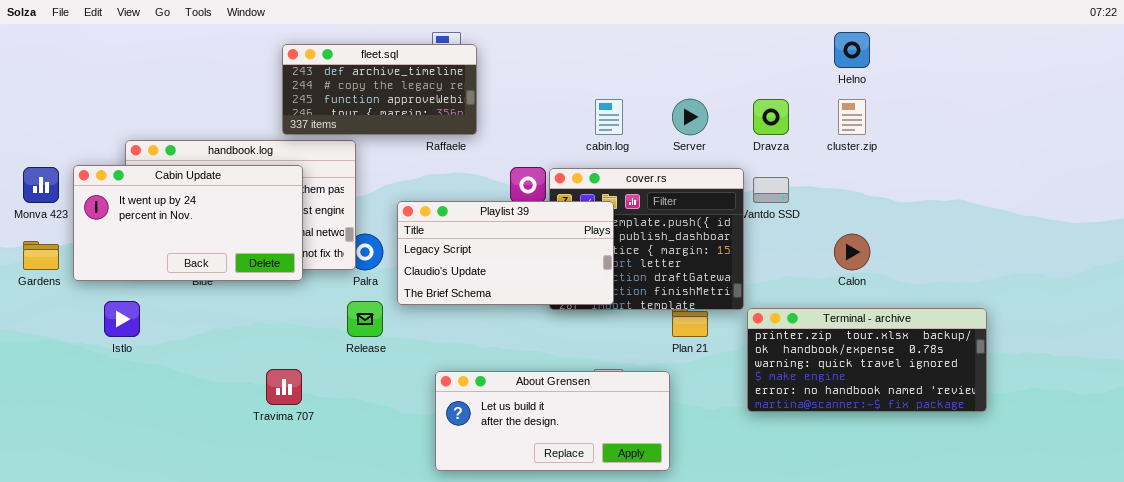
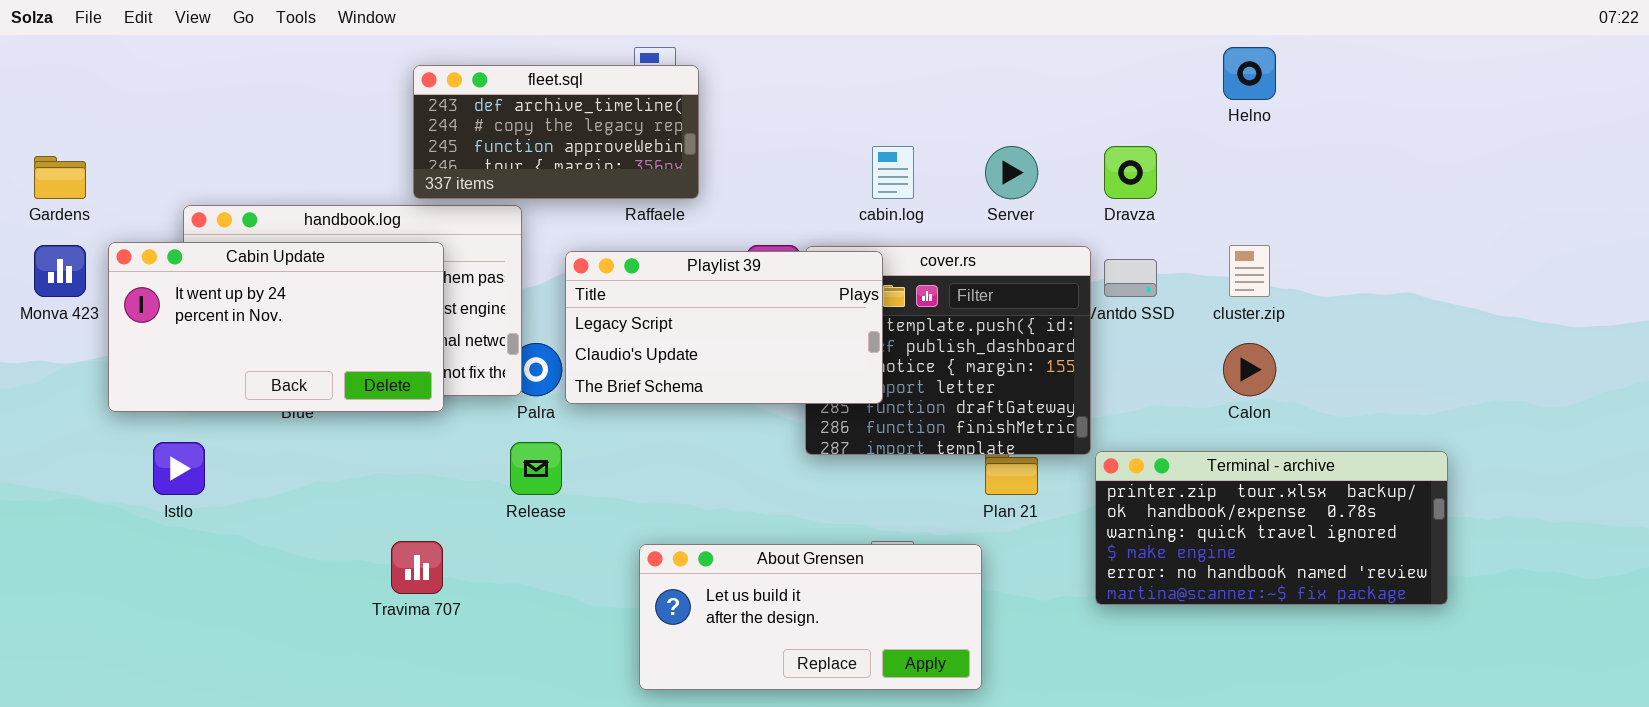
cluster.zip: [838,99,866,135] -> [1229,245,1270,297], moved
Playlist 39: [397,201,614,305] -> [565,251,883,404], moved
Gardens: [23,241,59,270] -> [34,156,86,199], moved

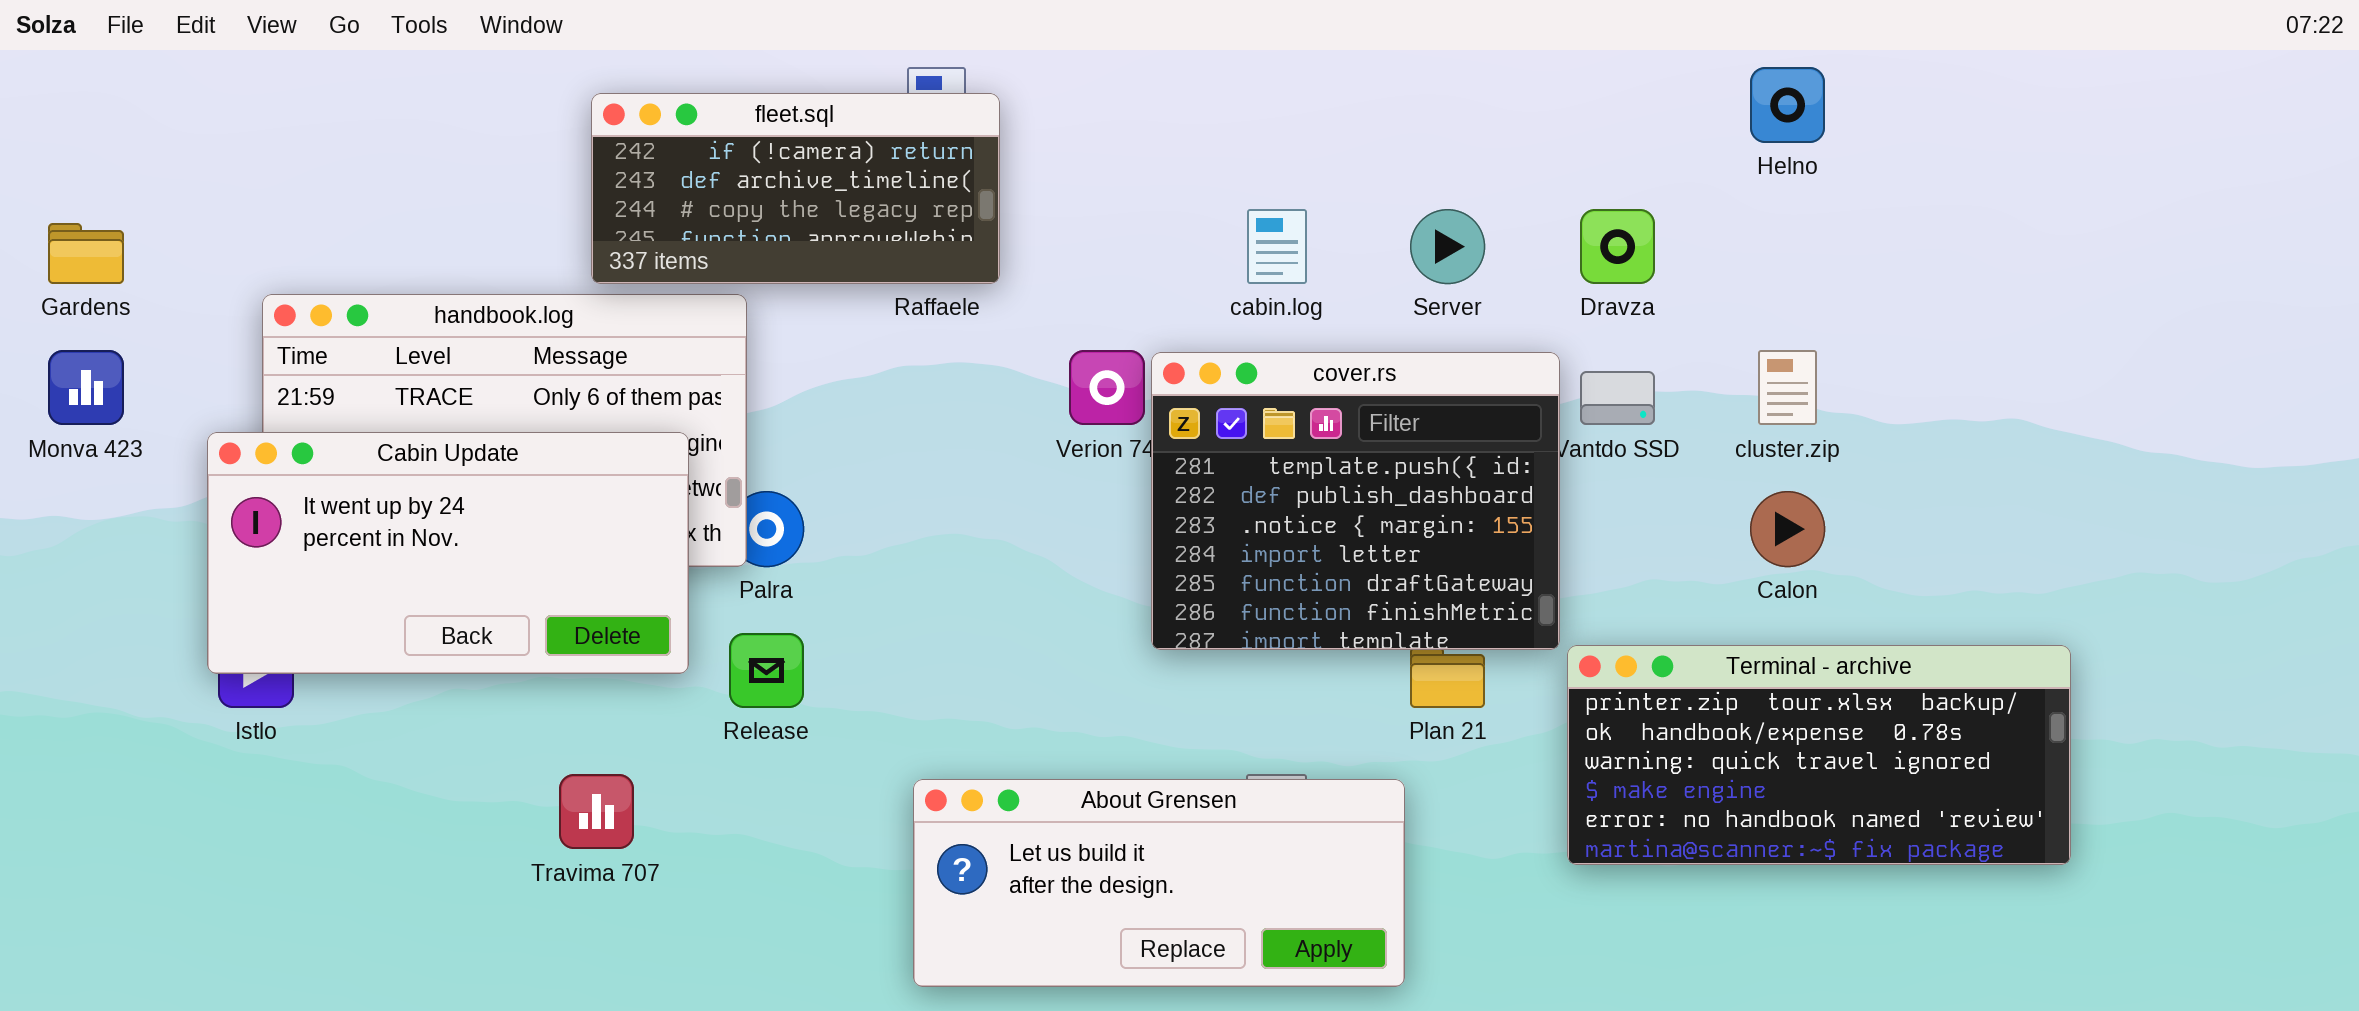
fleet.sql: [413,65,699,199] -> [591,93,1000,284], scrolled up 1 row
Cabin Update: [108,242,444,412] -> [207,432,689,674], moved
Playlist 39: [565,251,883,404] -> none, closed

